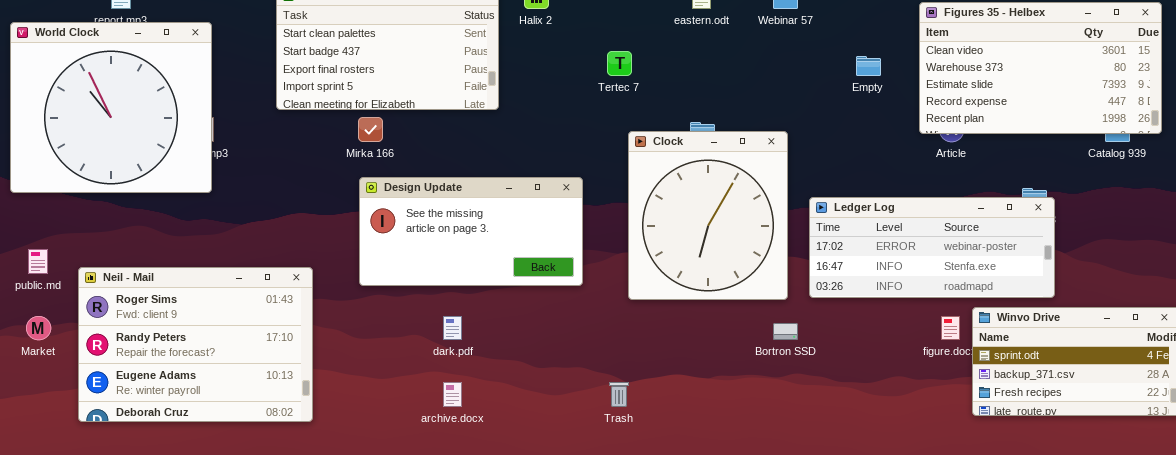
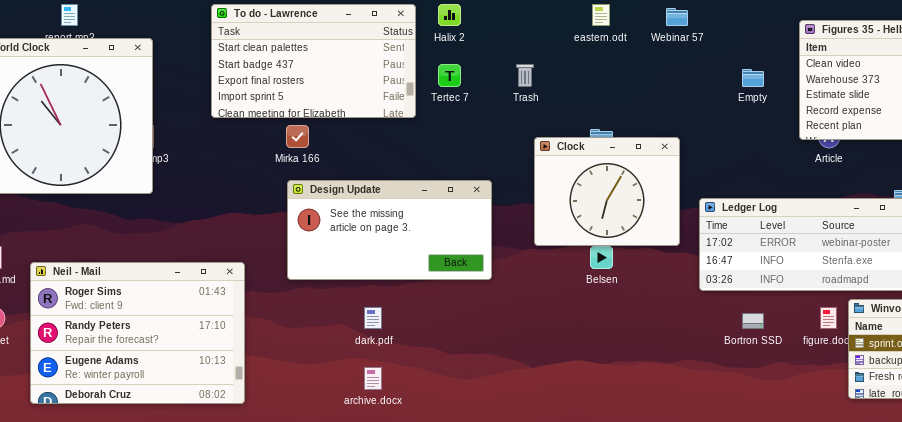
Tertec 7: [607,51,632,76] -> [438,64,461,87], moved
Clock: [628,131,788,300] -> [534,137,680,246], resized
Bortron SSD: [773,323,798,340] -> [742,313,764,329], moved
Trash: [609,382,629,407] -> [516,64,534,87], moved

